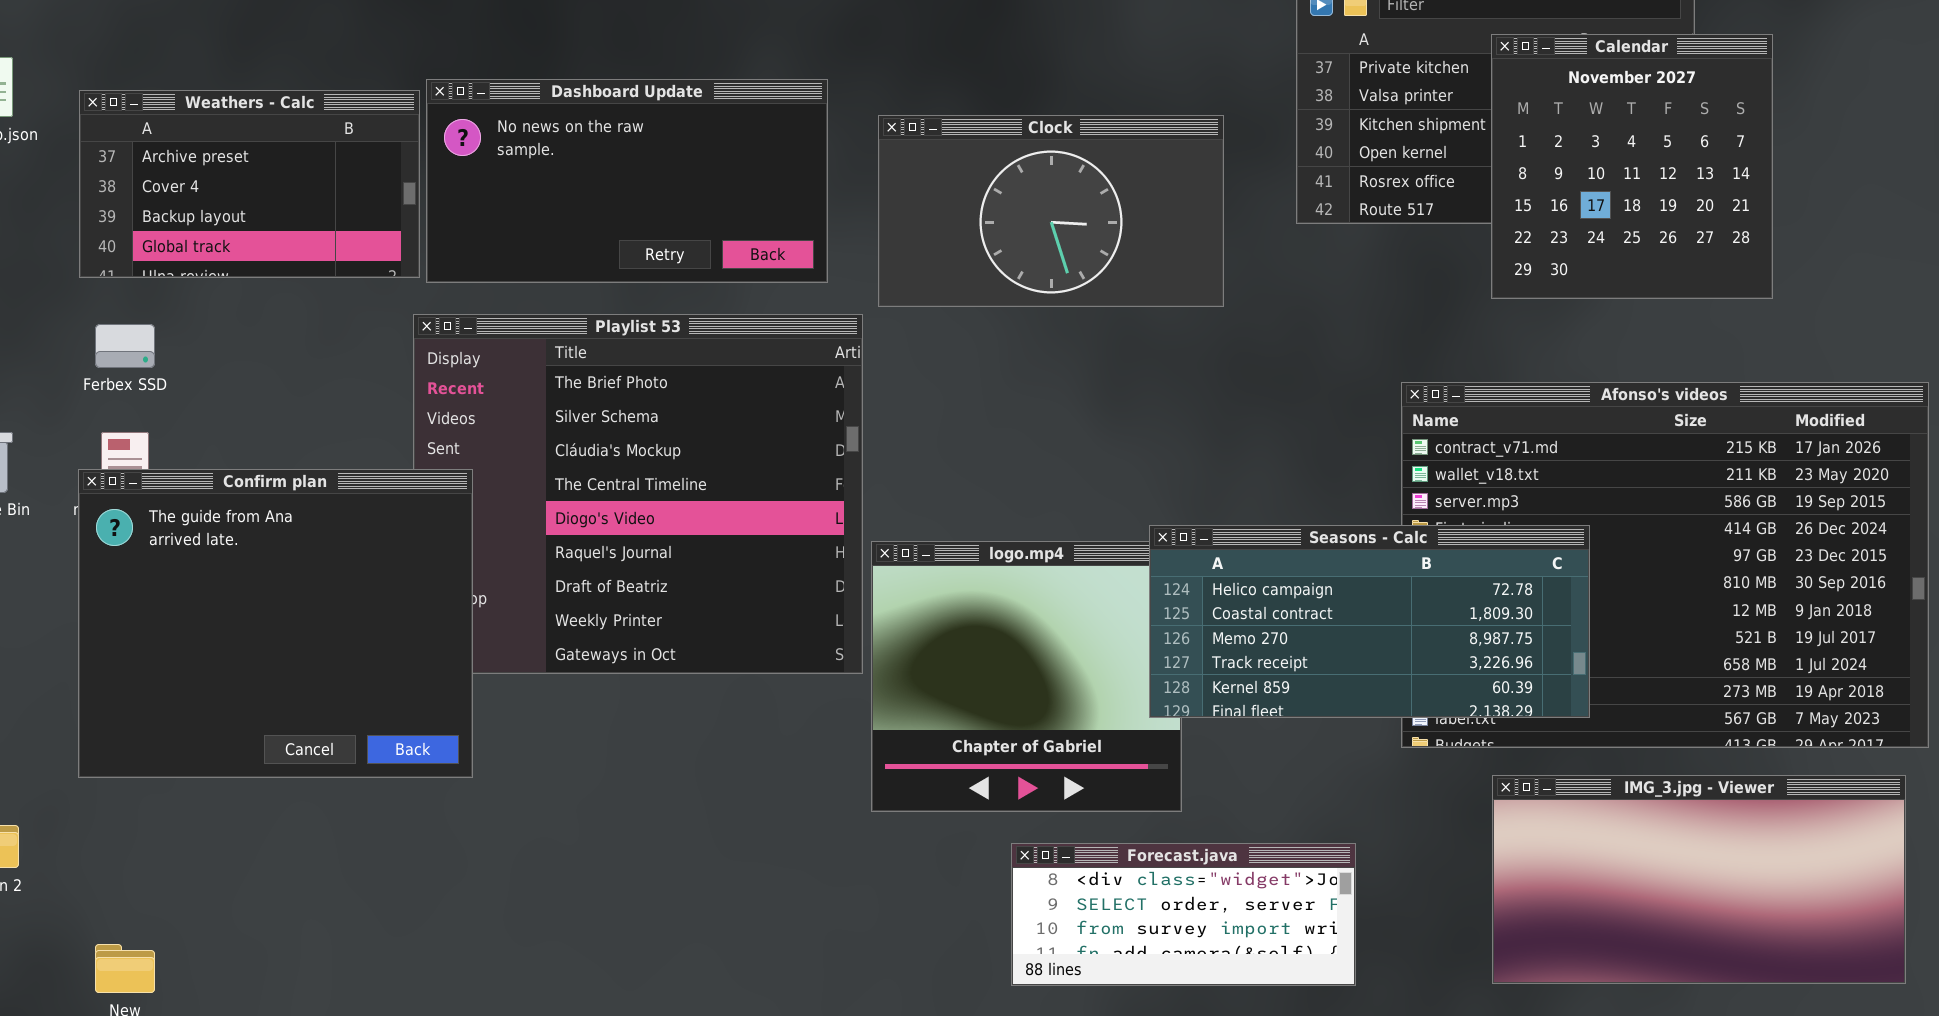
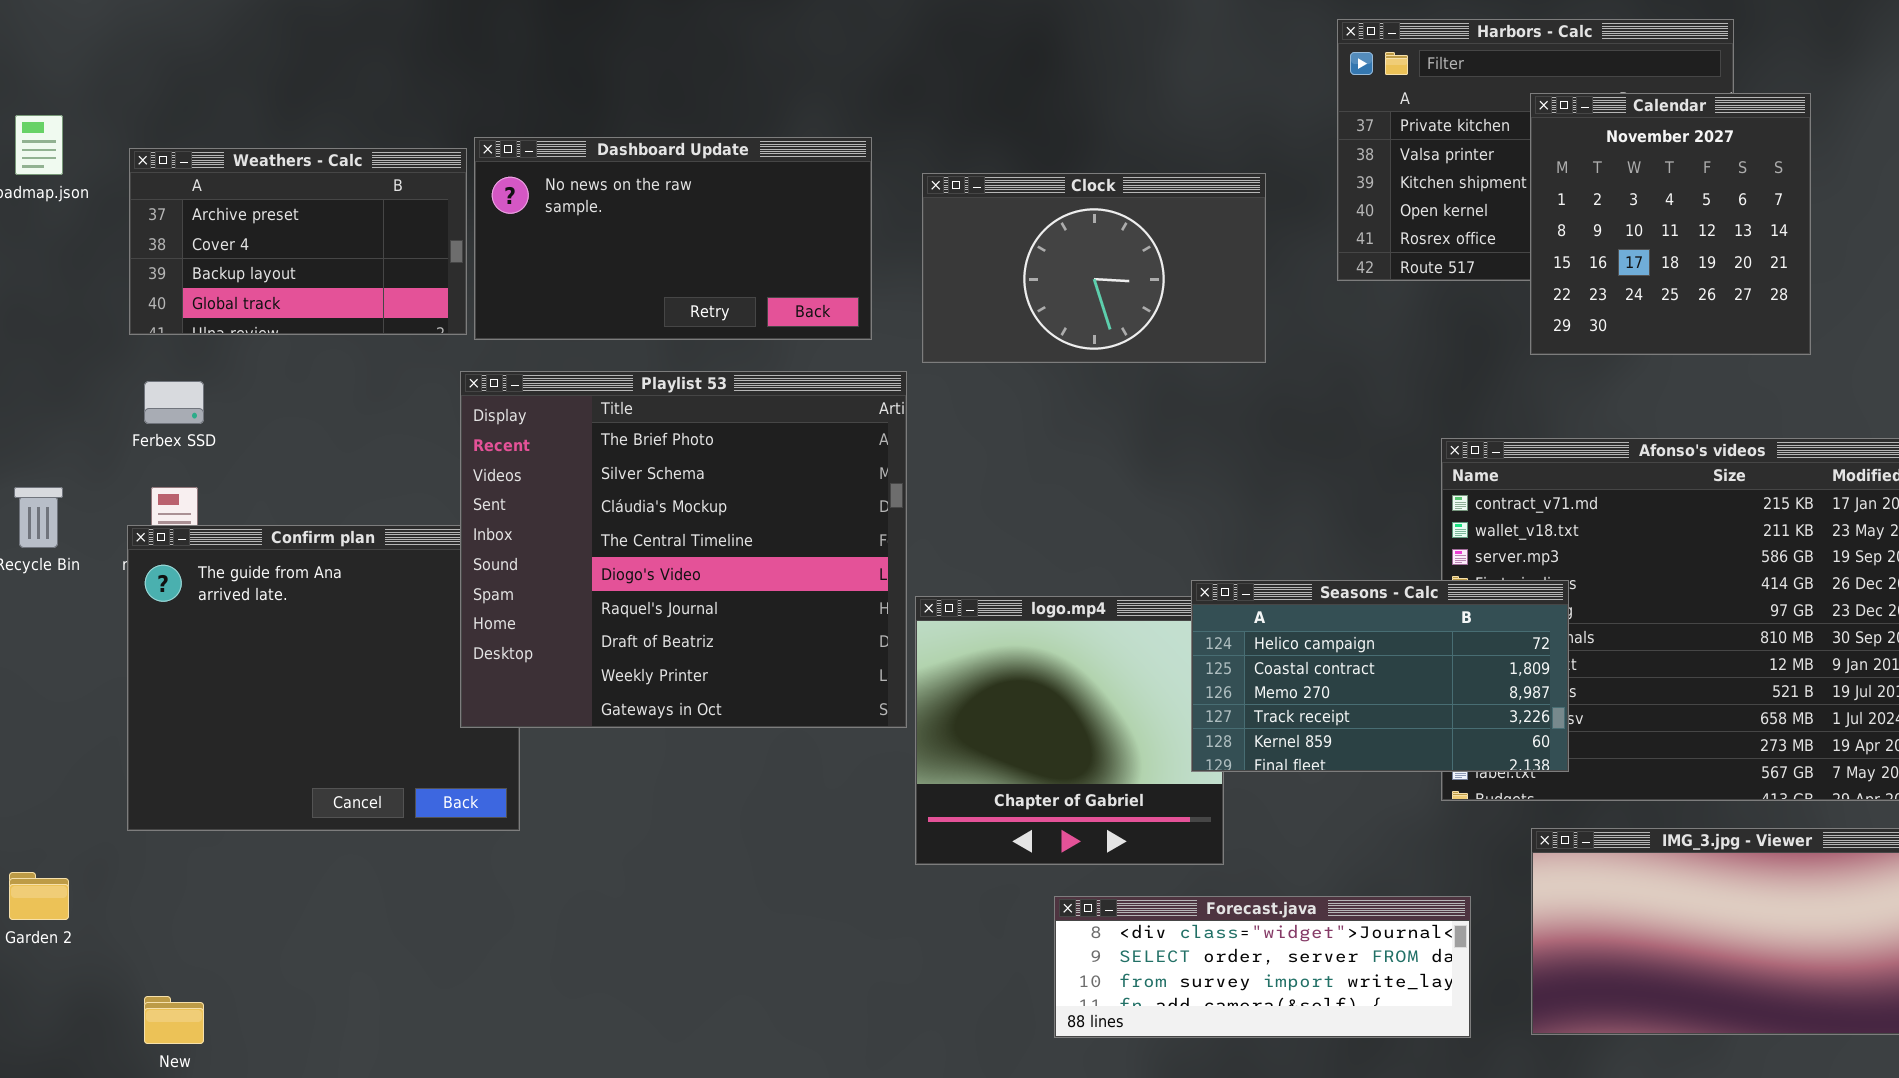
Playlist 53: [413,314,863,674] -> [460,371,907,728], raised
Seasons - Calc: [1149,525,1590,718] -> [1191,580,1569,772], resized
Forecast.java: [1011,843,1356,986] -> [1054,896,1471,1038], resized

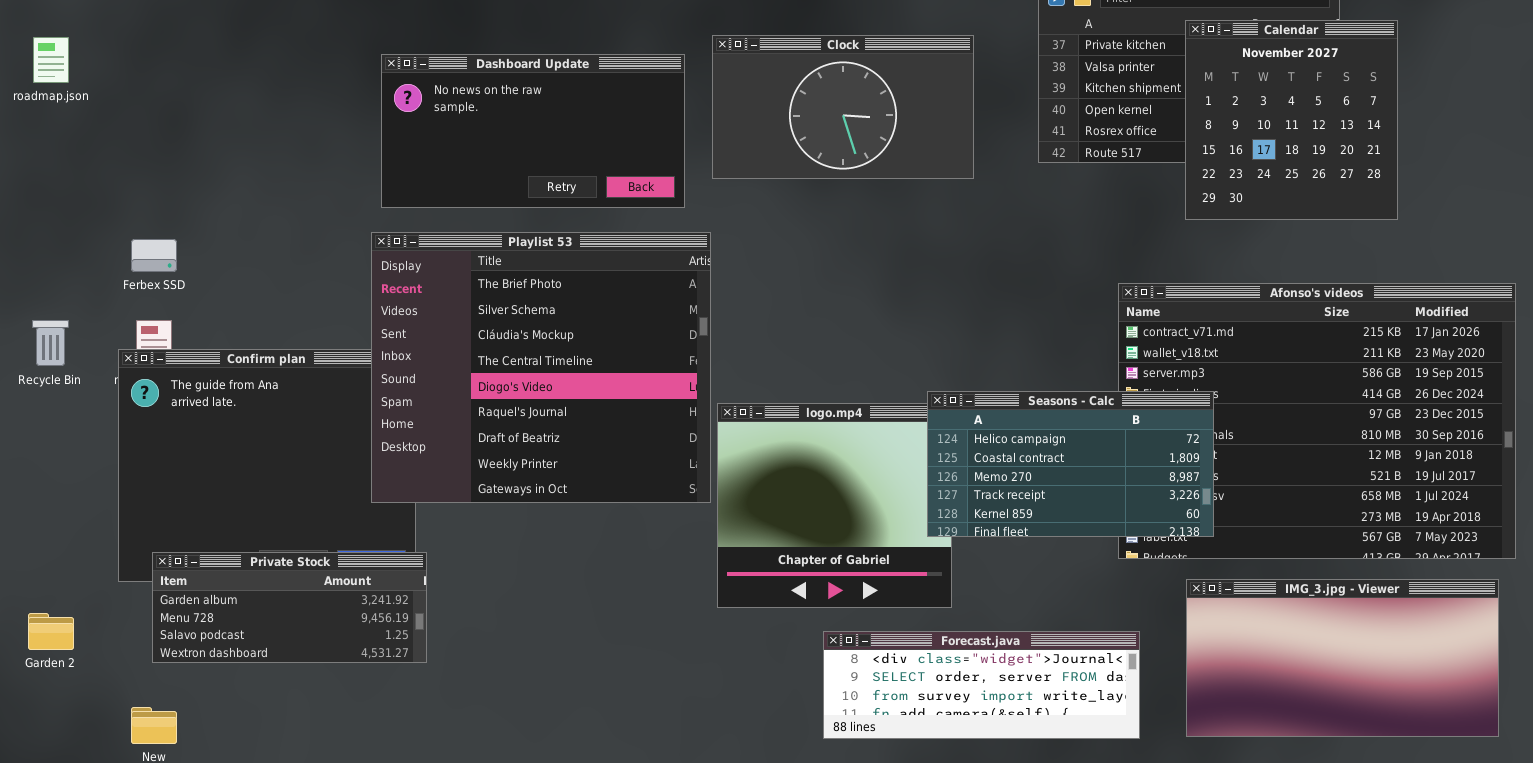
Weathers - Calc: [129,148,467,335] -> none, closed
Clock: [922,173,1266,363] -> [712,35,974,179], moved
Private Stock: none -> [152,552,427,663], opened

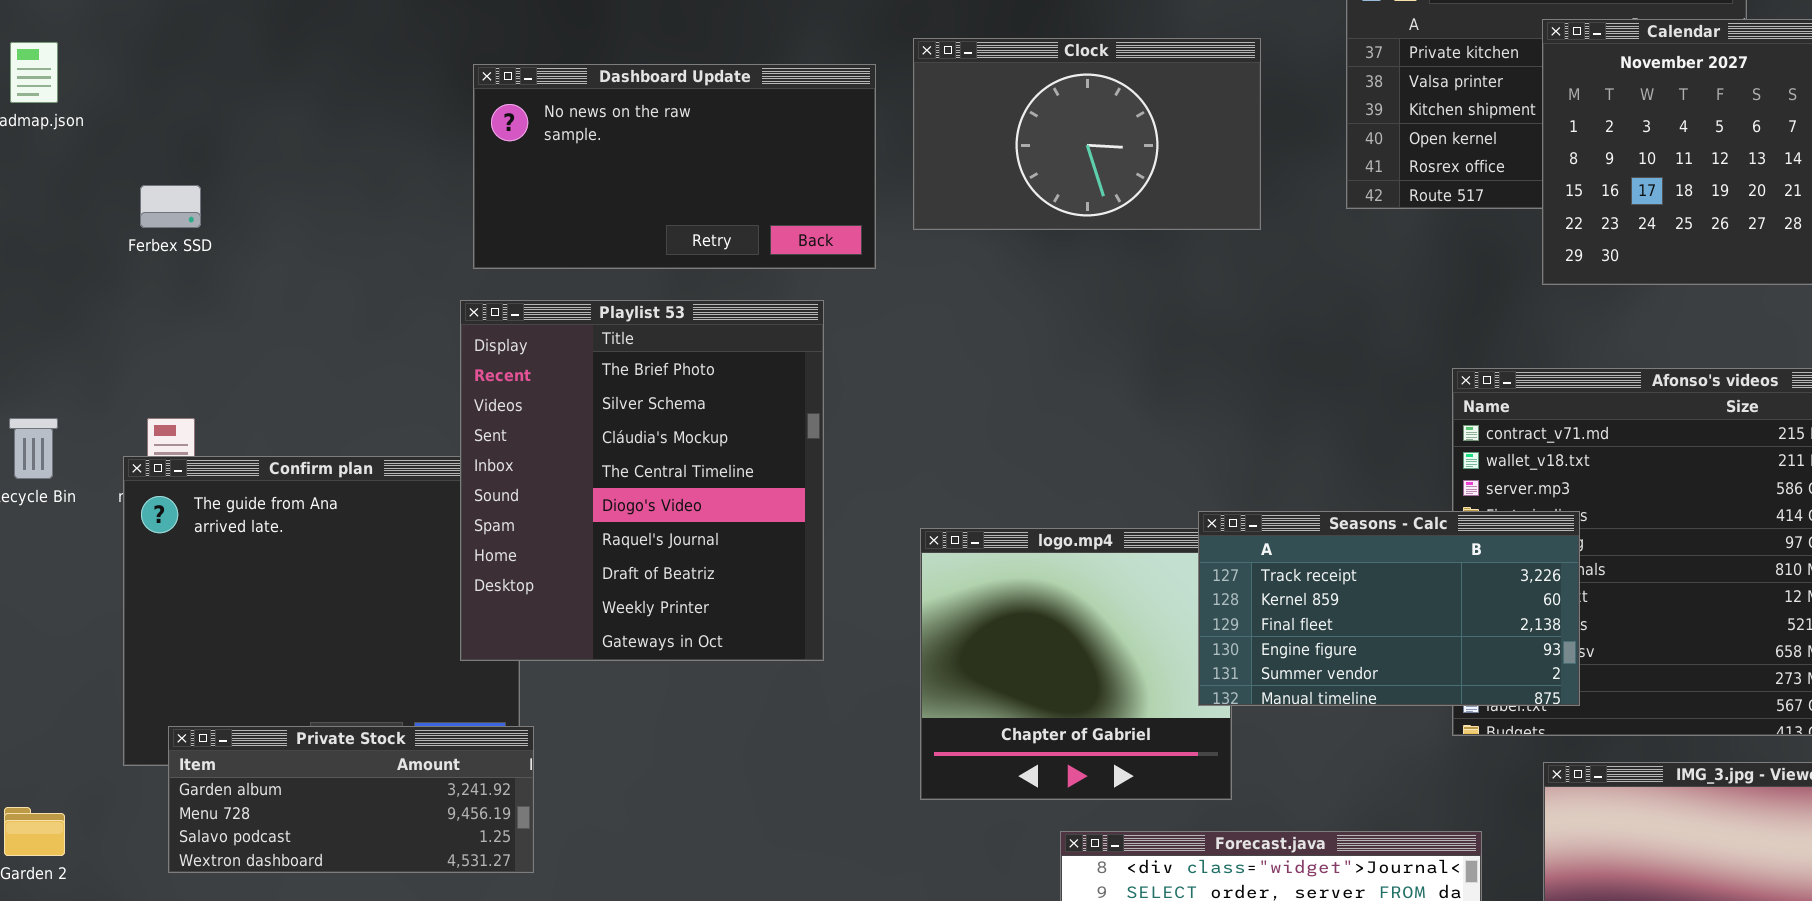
Playlist 53: [371,232,711,503] -> [460,300,824,661], resized
Ferbex SSD: [131,239,177,272] -> [140,185,201,228], moved
Seasons - Calc: [927,391,1214,537] -> [1198,511,1580,706], scrolled down 3 rows

